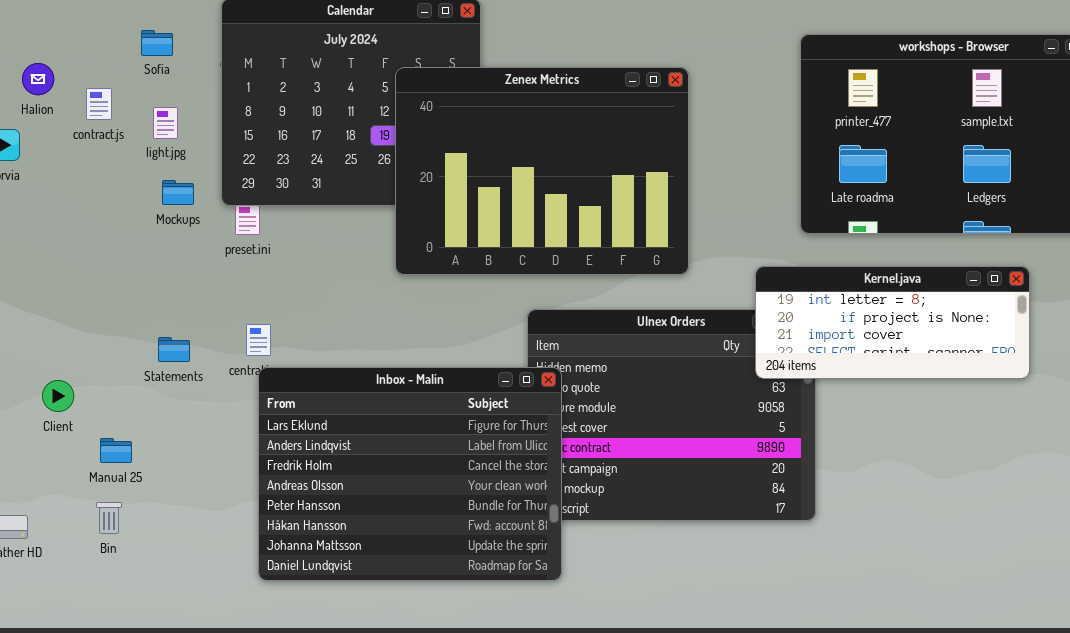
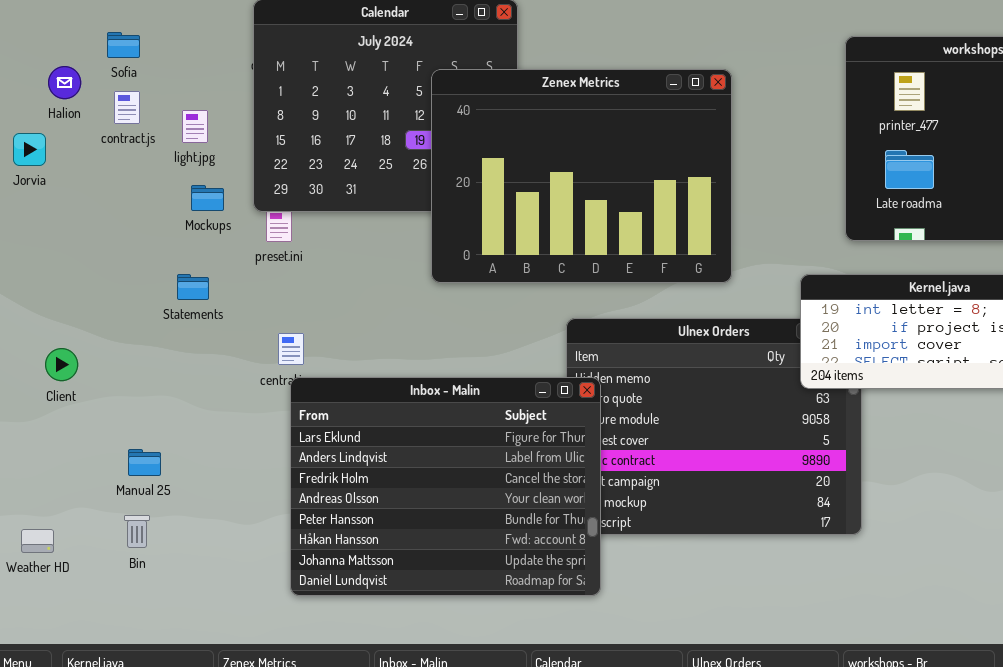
Sofia: [141,30,173,56] -> [107,32,140,58], moved
Statements: [158,337,190,362] -> [177,274,209,300], moved
Client: [42,380,74,412] -> [45,348,78,381], moved

